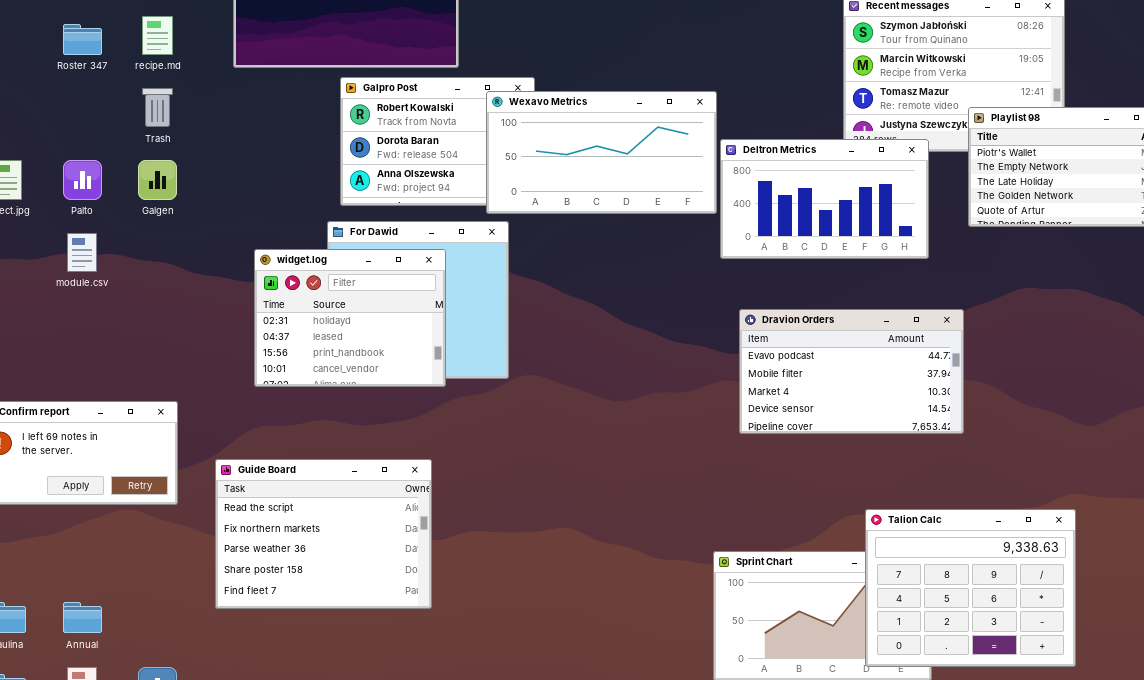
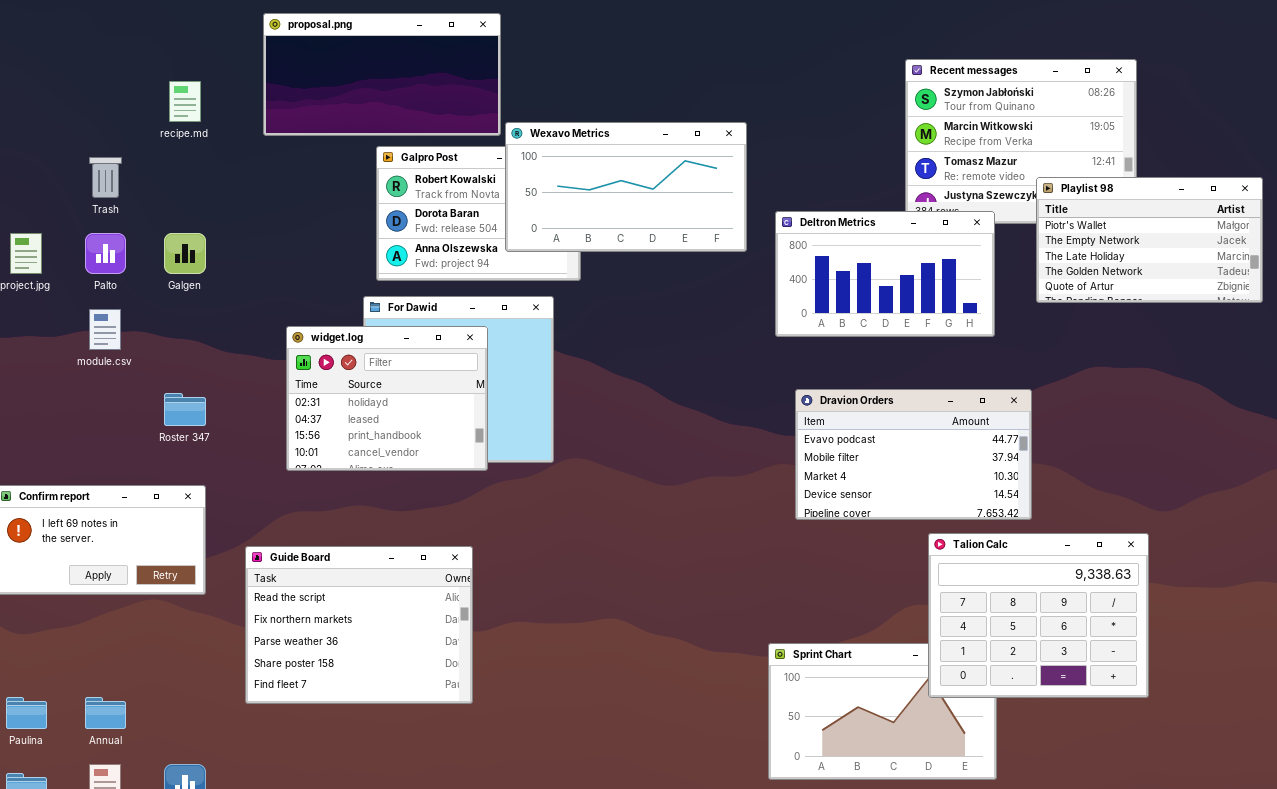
Roster 347: [63,24,102,55] -> [164,393,206,426], moved
Trash: [142,88,173,127] -> [89,157,122,198], moved
Wexavo Metrics: [486,91,717,214] -> [505,122,747,252], moved
Talion Calc: [865,509,1076,667] -> [928,533,1149,698], moved

